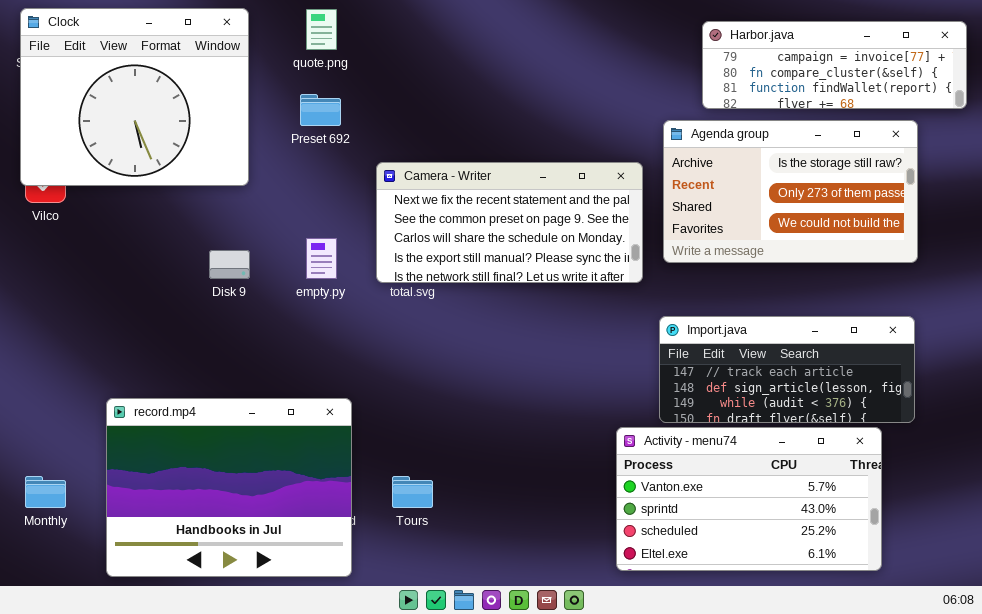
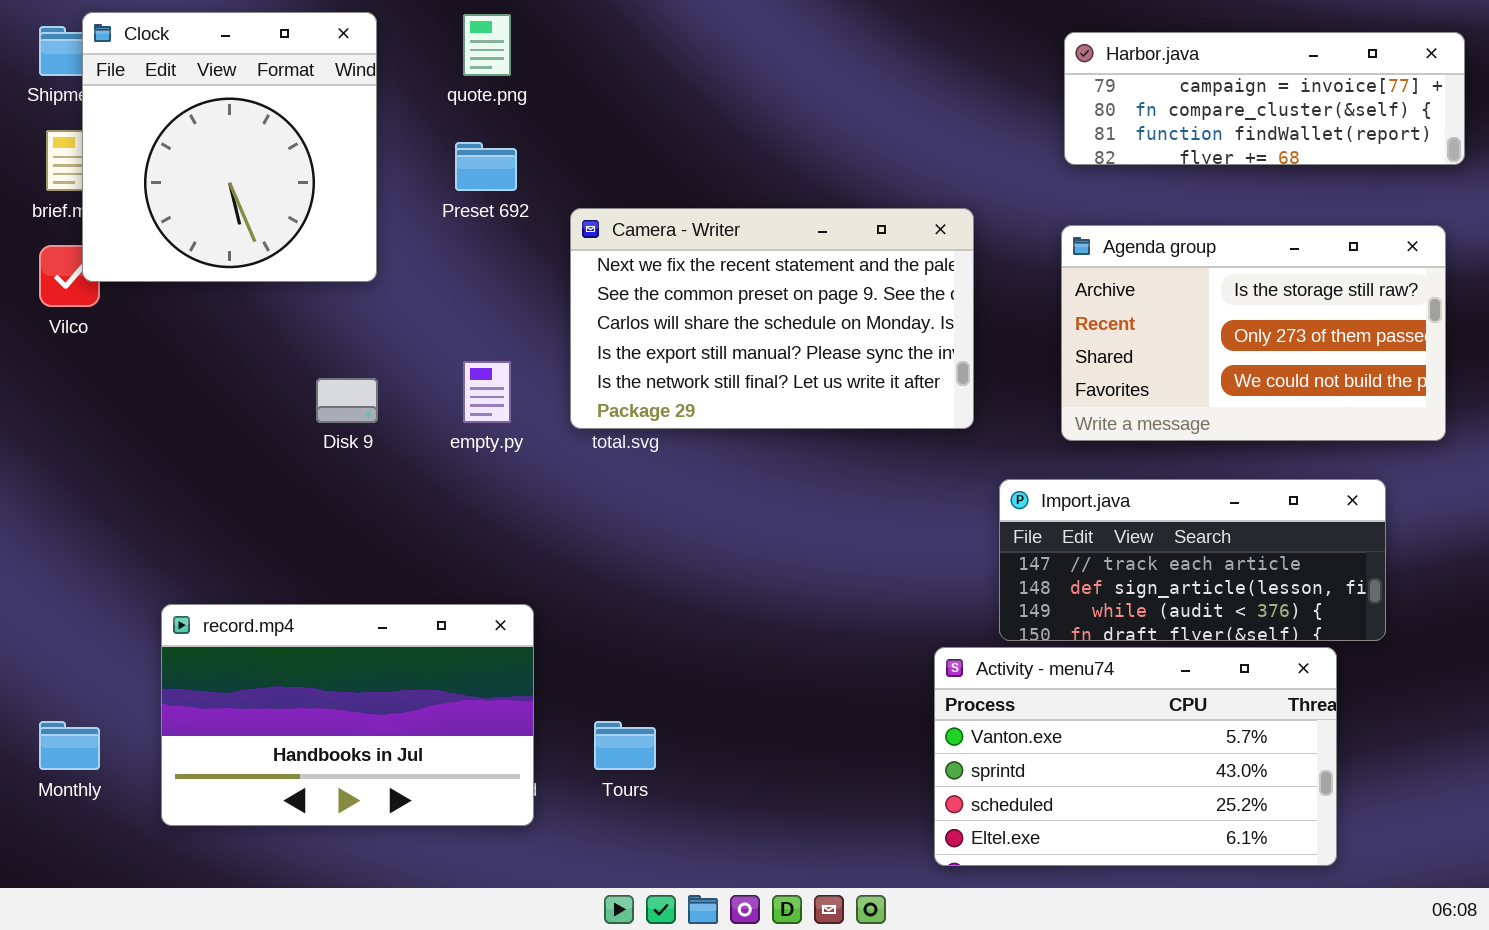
Clock: [20,8,249,186] -> [82,12,377,282], resized
Agenda group: [663,120,918,263] -> [1061,225,1446,441], moved
Camera - Writer: [376,162,643,283] -> [570,208,974,429], resized
record.mp4: [106,398,352,577] -> [161,604,534,826], resized

